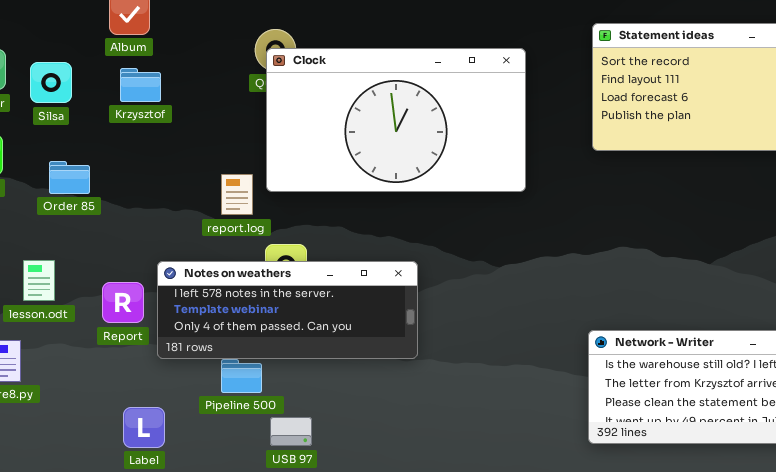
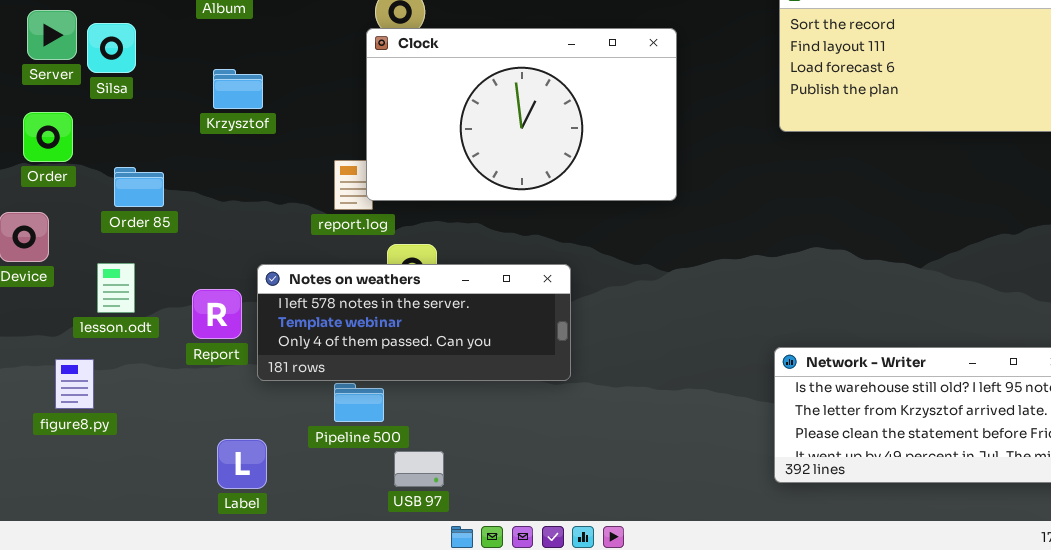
Clock: [266,48,526,192] -> [366,28,677,201], moved
Silsa: [30,62,72,103] -> [87,23,136,73], moved
Krzysztof: [120,68,161,102] -> [213,69,263,109], moved
Order 85: [49,161,90,194] -> [114,167,164,207], moved

